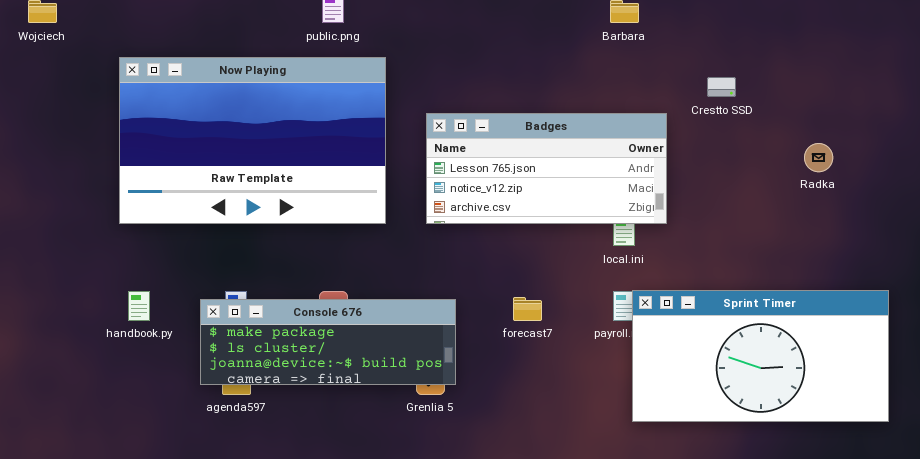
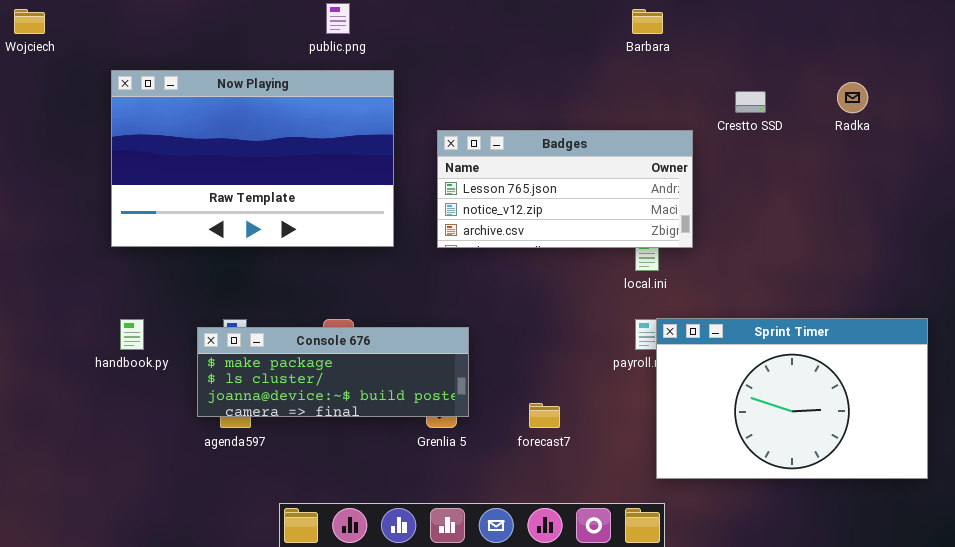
Radka: [804,143,833,172] -> [837,82,868,113], moved
Sprint Timer: [632,290,889,422] -> [656,318,928,479], resized
forecast7: [513,297,542,321] -> [529,403,560,428], moved

